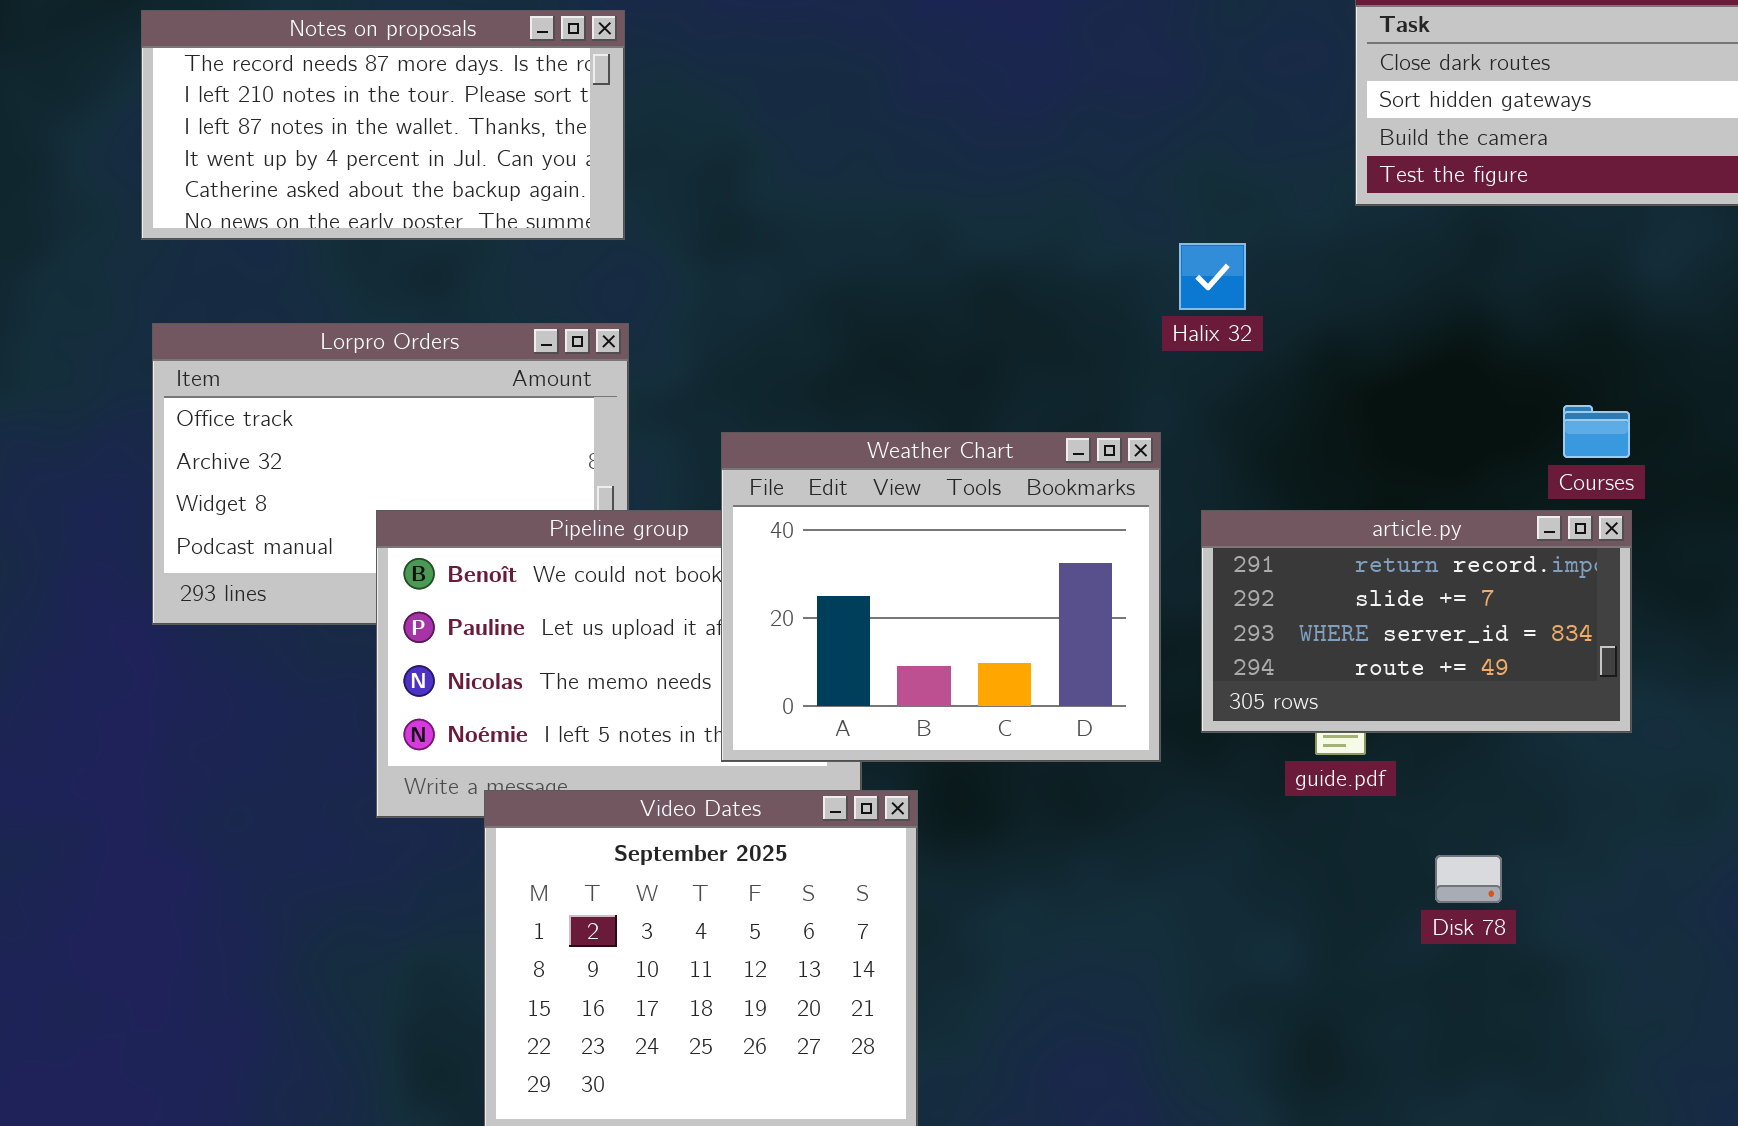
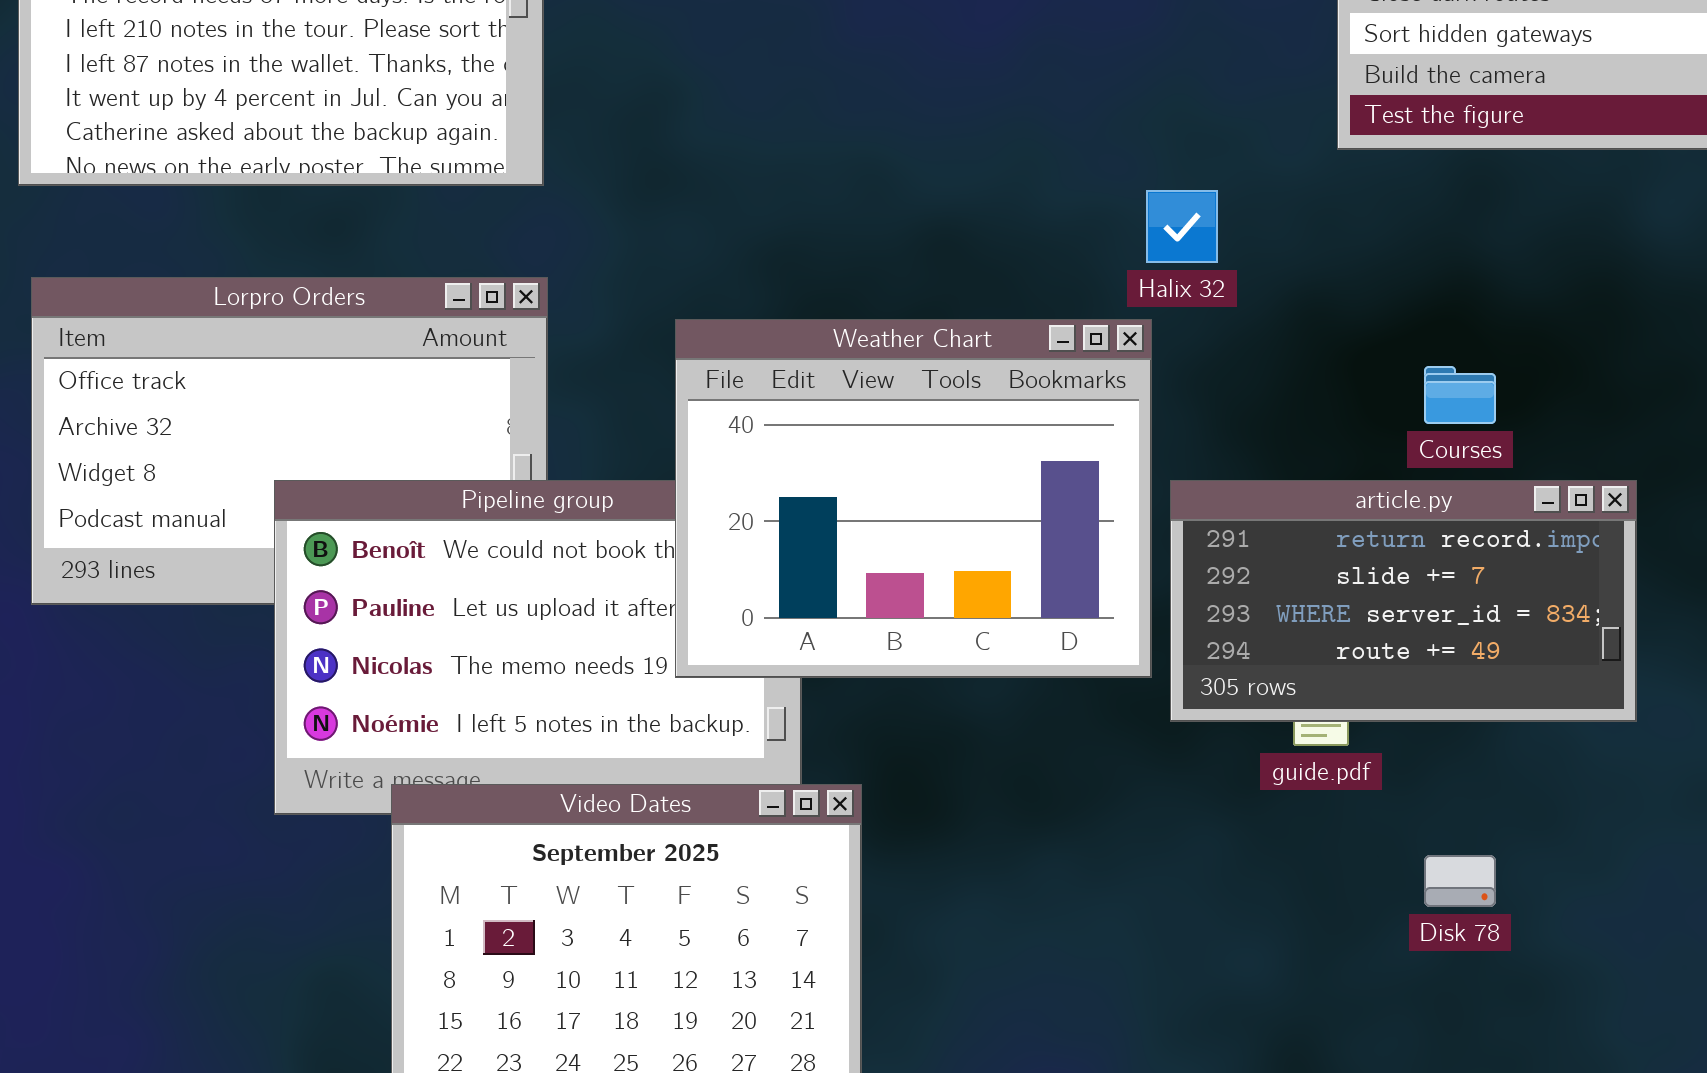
Courses: [1563,405,1630,458] -> [1424,366,1496,424], moved
Weather Chart: [721,432,1161,762] -> [675,319,1152,678], moved

